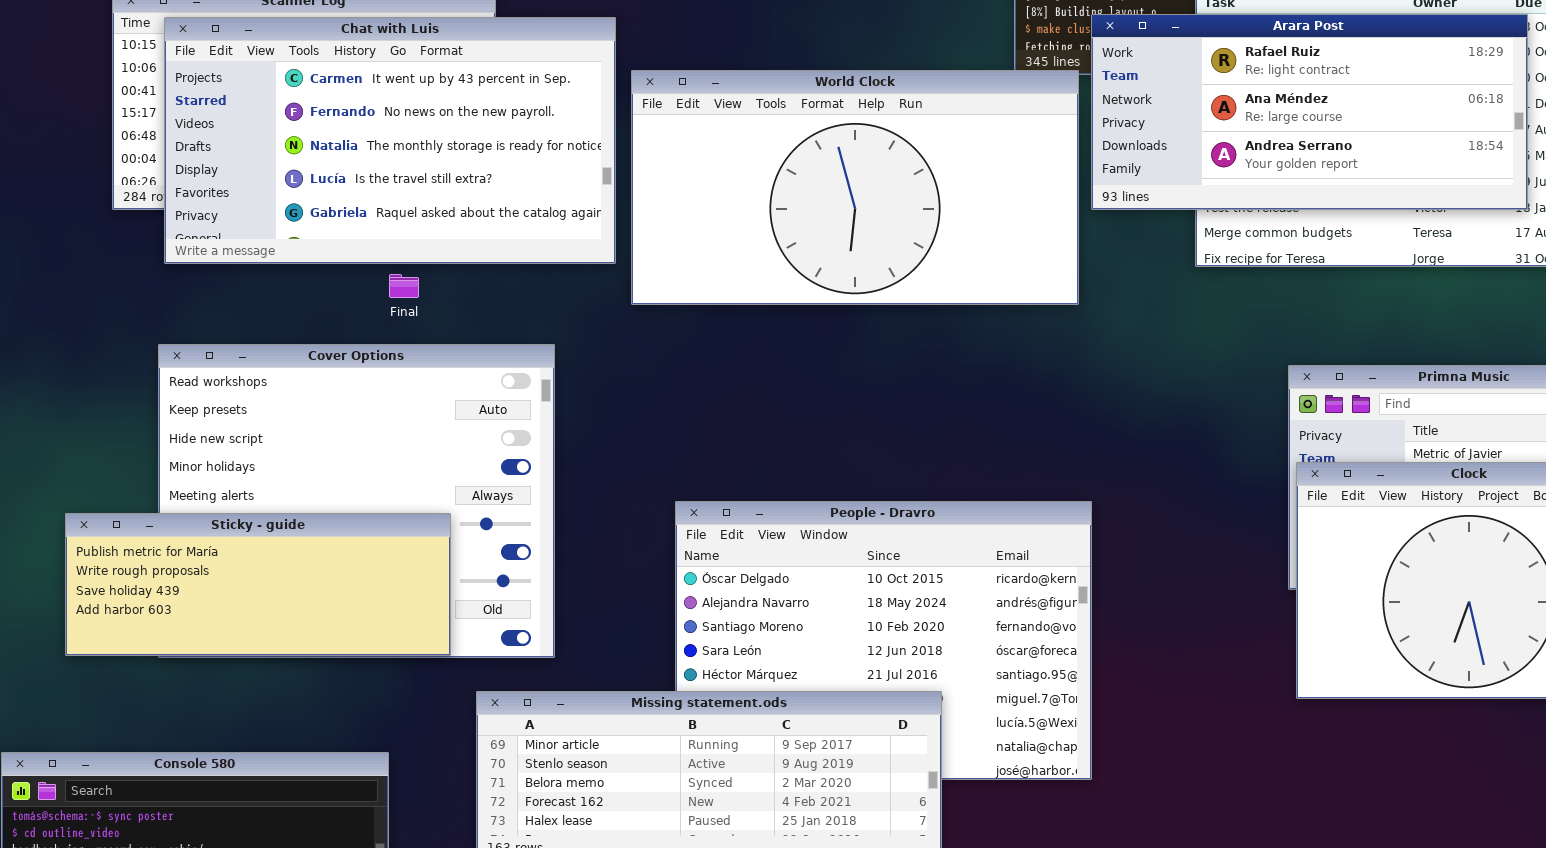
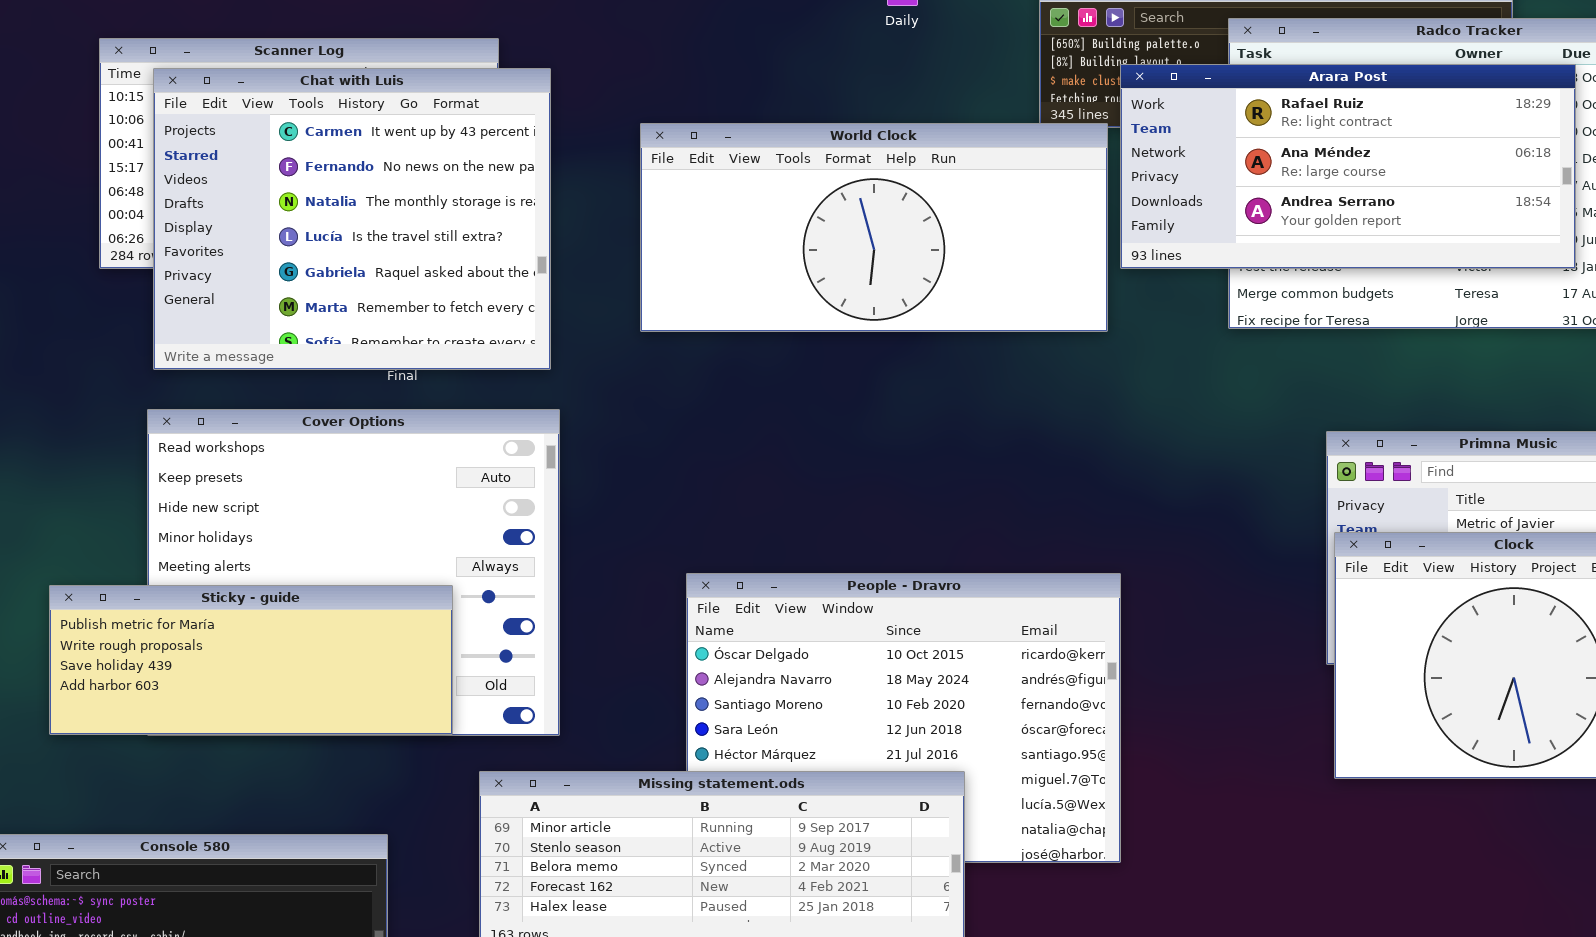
Chat with Luis: [164,17,616,264] -> [153,68,551,370], resized
World Clock: [631,70,1079,305] -> [640,123,1108,332], resized

